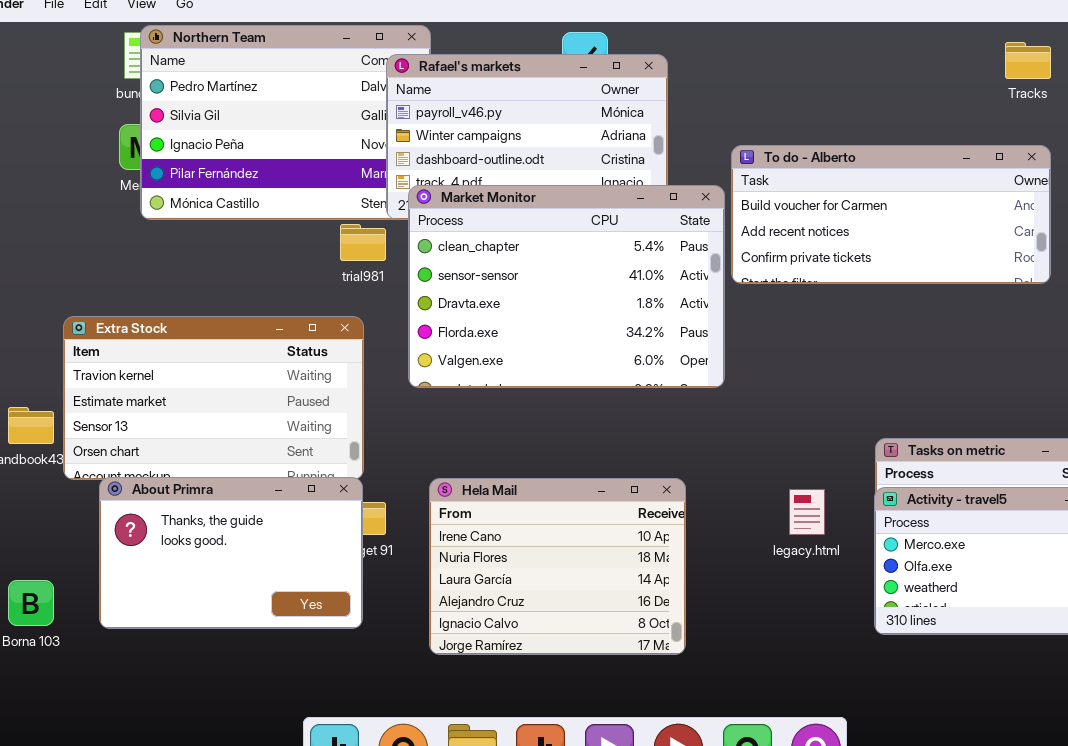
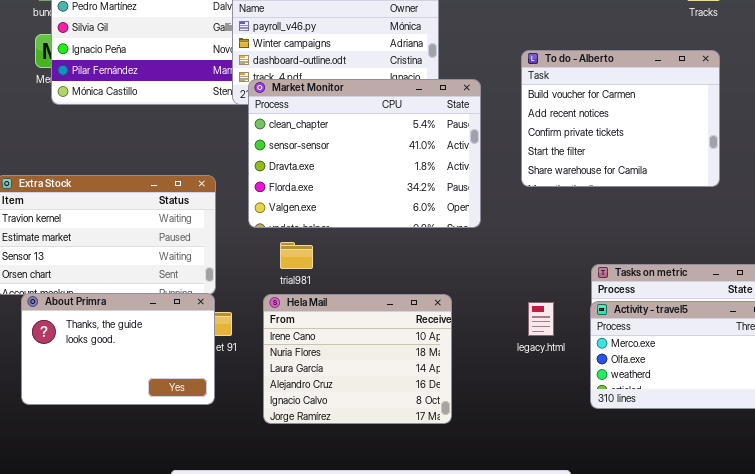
To do - Alberto: [731,145,1051,284] -> [521,50,720,187], resized
trial981: [340,224,386,261] -> [280,242,313,269], moved

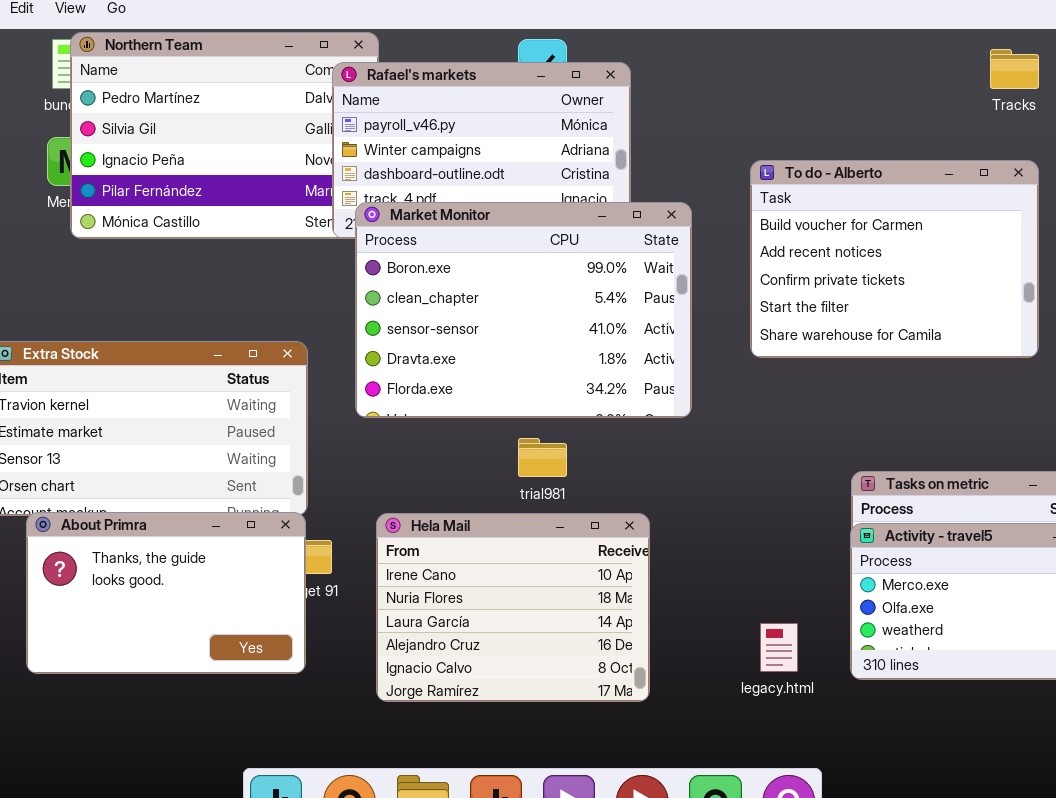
Market Monitor: [248,79,481,228] -> [355,202,692,418], scrolled up 1 row
trial981: [280,242,313,269] -> [518,438,567,477], moved
legacy.html: [528,302,554,336] -> [760,623,798,672], moved

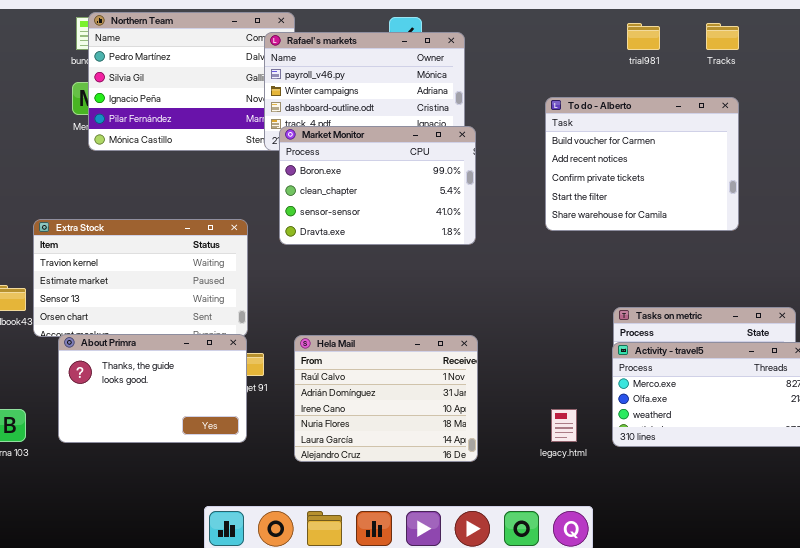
Market Monitor: [355,202,692,418] -> [279,126,476,245], resized
trial981: [518,438,567,477] -> [627,23,660,50], moved
Hela Mail: [376,513,650,702] -> [294,335,478,462], scrolled up 2 rows

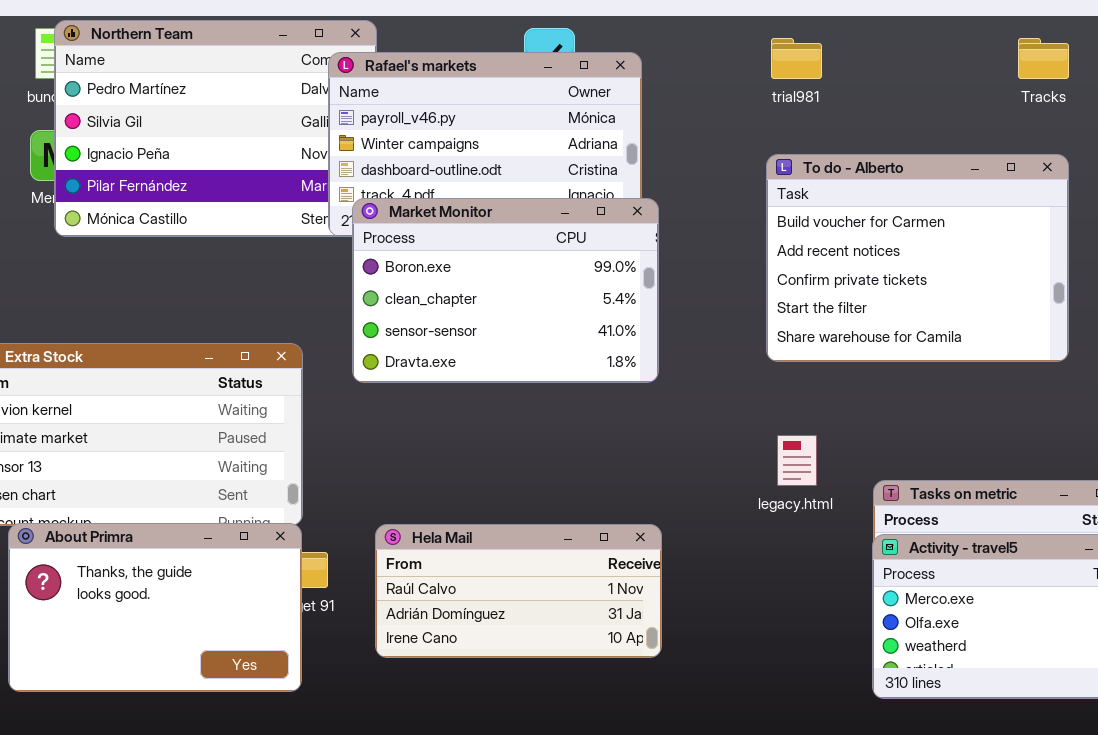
trial981: [627,23,660,50] -> [771,38,822,79], moved
Hela Mail: [294,335,478,462] -> [375,524,662,658], resized
legacy.html: [551,409,577,442] -> [777,435,817,486], moved

